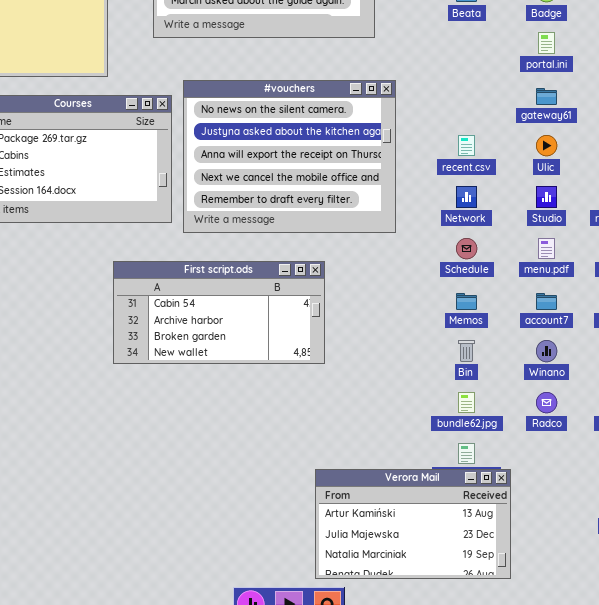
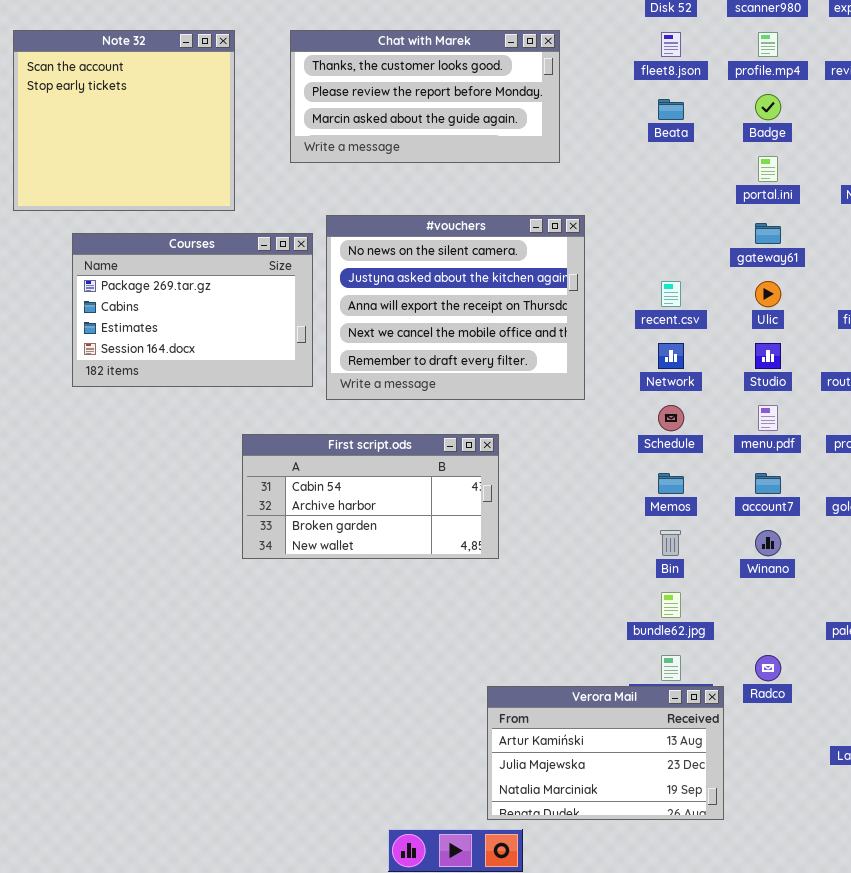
Radco: [536,392,557,413] -> [755,655,781,681], moved

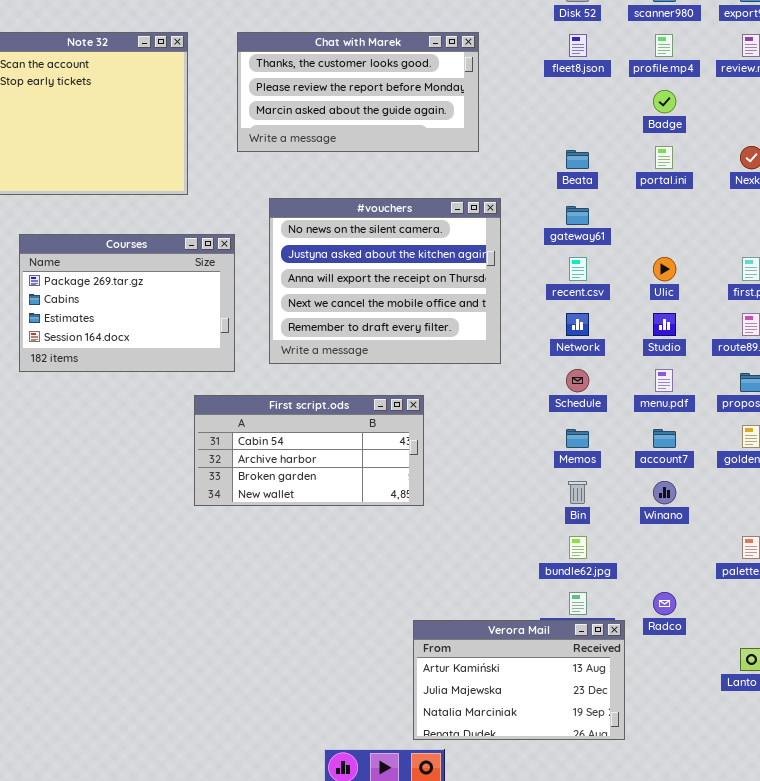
Beata: [658,99,684,120] -> [566,150,589,169], moved
gateway61: [755,223,781,244] -> [566,206,589,225], moved
Courses: [72,233,313,387] -> [19,234,235,372], moved

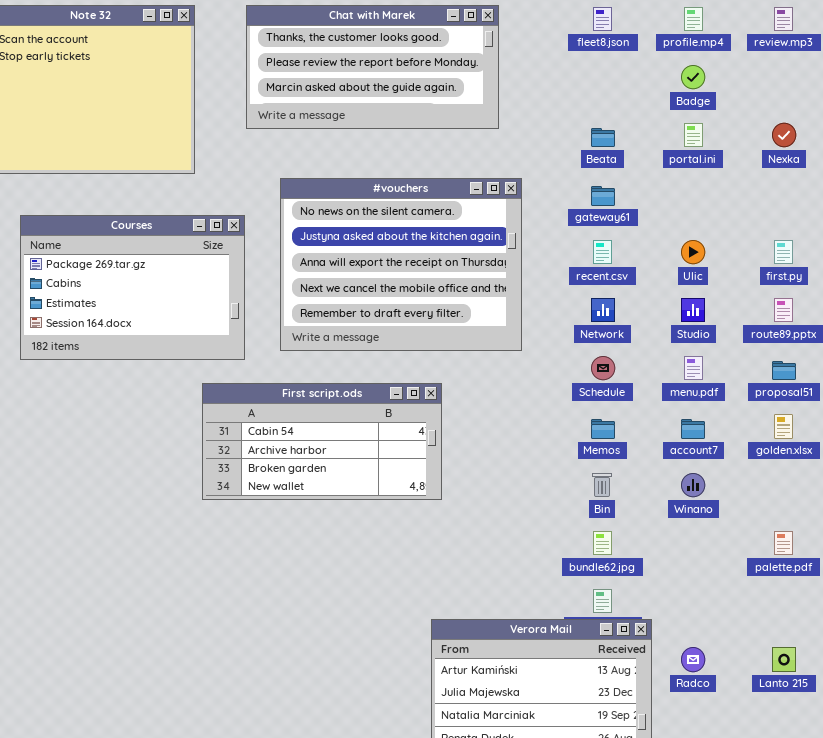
Radco: [653,592,676,615] -> [681,647,705,672], moved

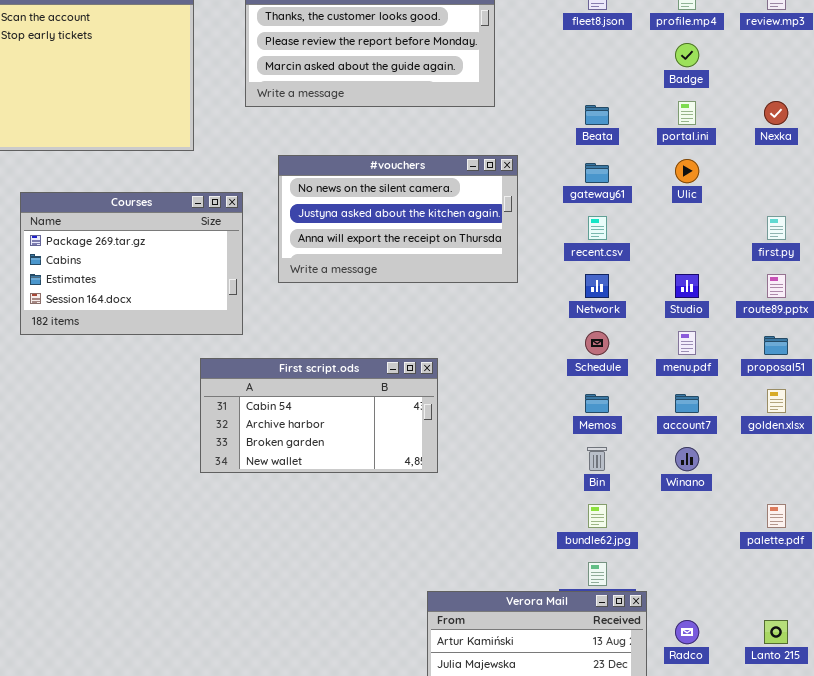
#vouchers: [280,178,522,351] -> [278,155,518,283], resized
Ulic: [681,240,705,264] -> [675,159,699,183], moved

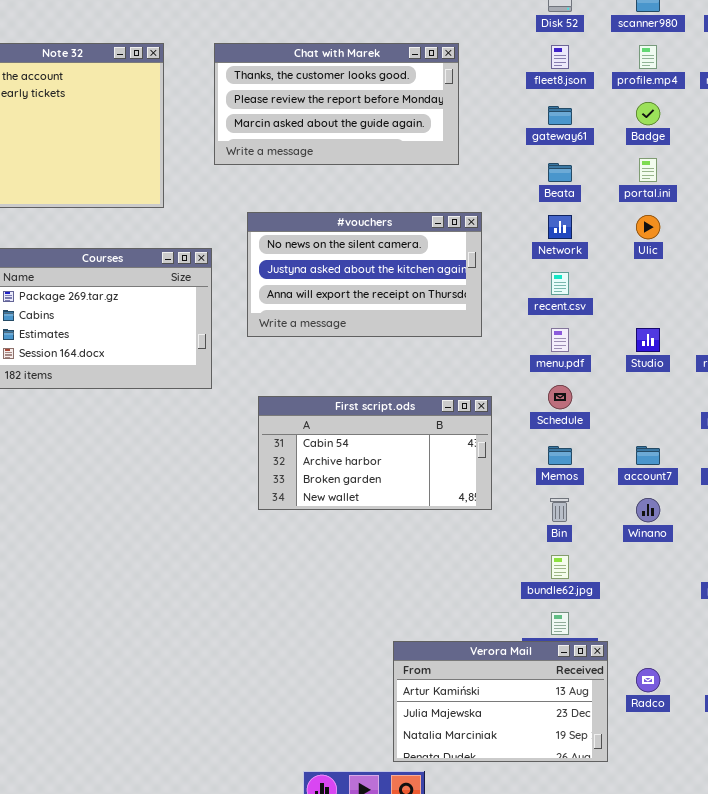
gateway61: [585,163,609,183] -> [548,106,572,125], moved
Network: [585,274,609,298] -> [548,215,572,239], moved
menu.pdf: [678,331,696,355] -> [551,328,569,352], moved
First script.ods: [200,358,438,473] -> [258,396,492,510], moved

